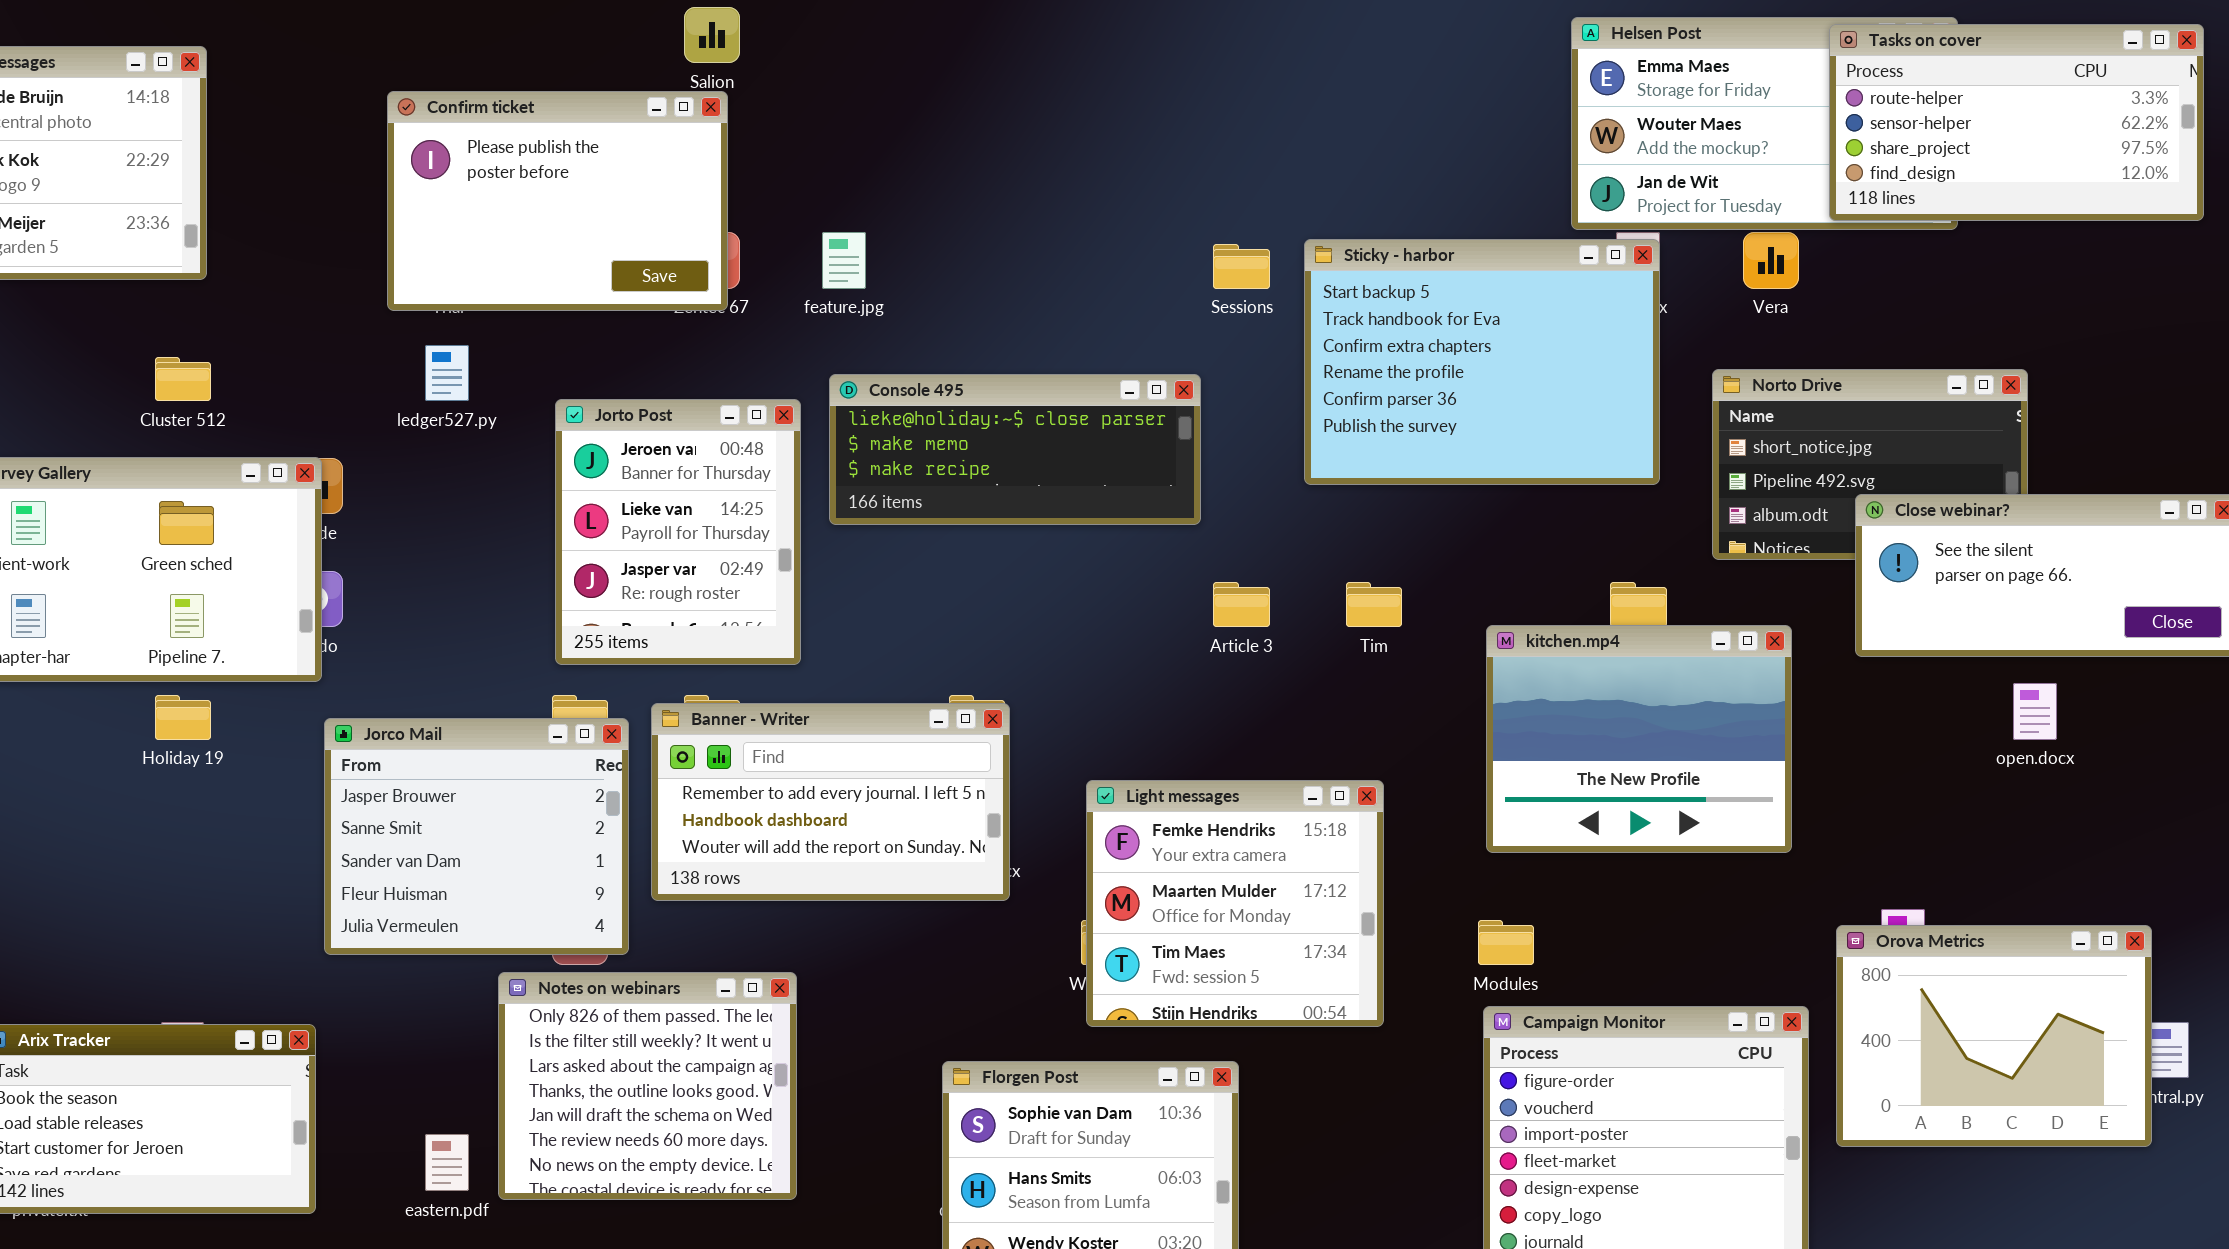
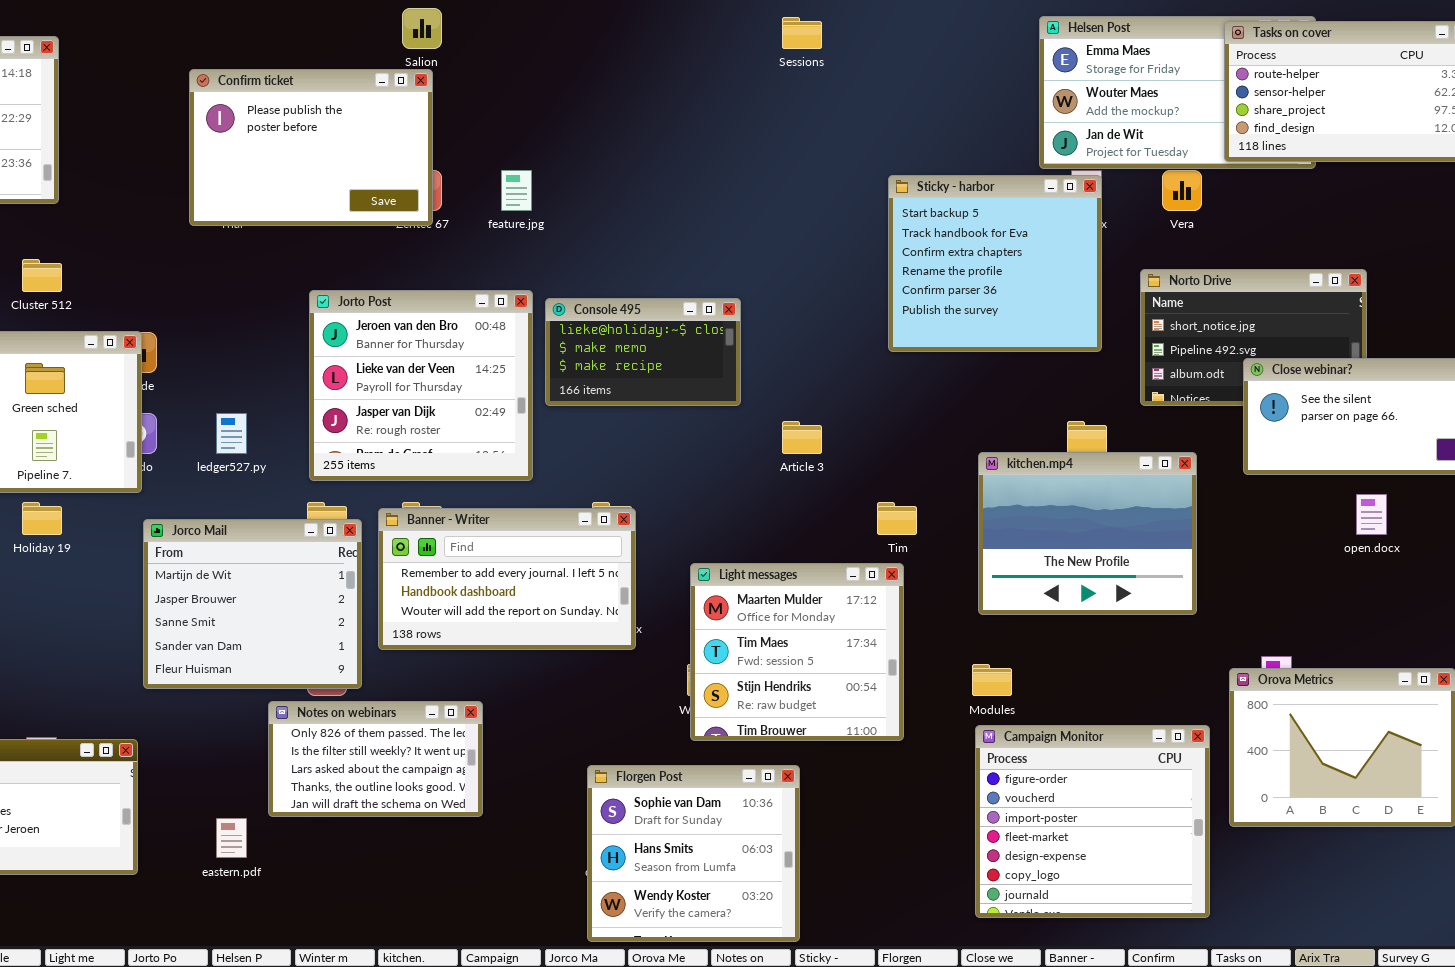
Sticky - harbor: [1304,239,1660,485] -> [888,175,1102,352], resized
Sessions: [1213,244,1270,289] -> [782,17,822,49], moved
ledger527.py: [425,345,469,401] -> [216,413,247,454], moved
Console 495: [829,374,1201,525] -> [545,298,741,406], moved, resized
Jorto Post: [555,399,801,665] -> [309,290,533,481], resized
Tim: [1346,582,1402,627] -> [877,502,917,535], moved
Jorco Mail: [324,718,629,955] -> [143,519,362,689], scrolled up 1 row
Light messages: [1086,780,1384,1027] -> [690,563,904,741], scrolled down 1 row
Notes on webinars: [498,972,797,1200] -> [268,701,483,817], resized

